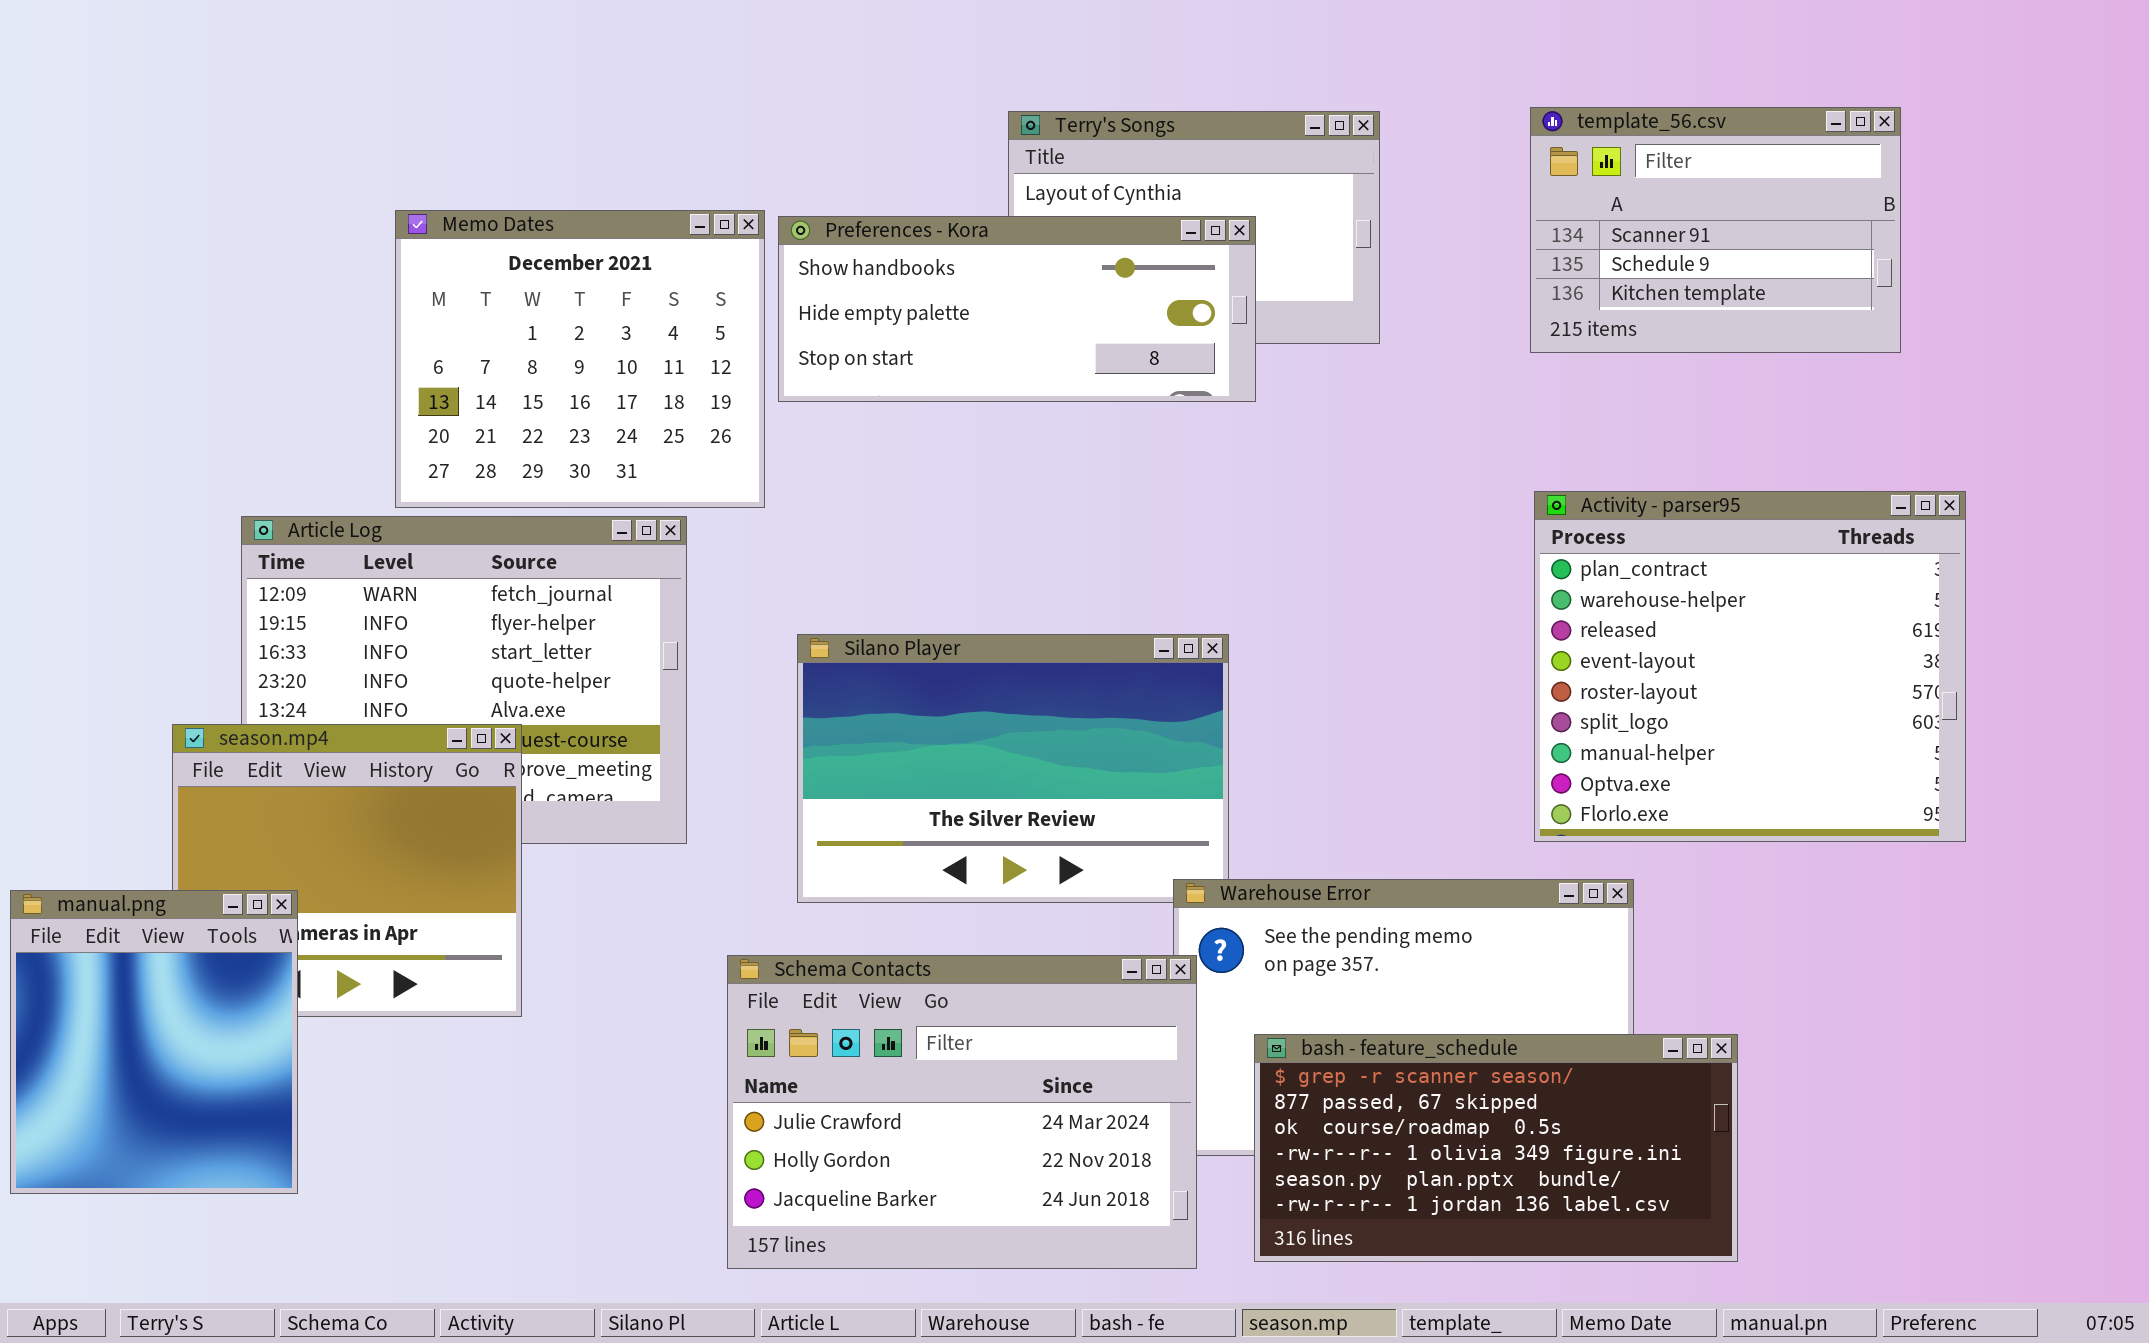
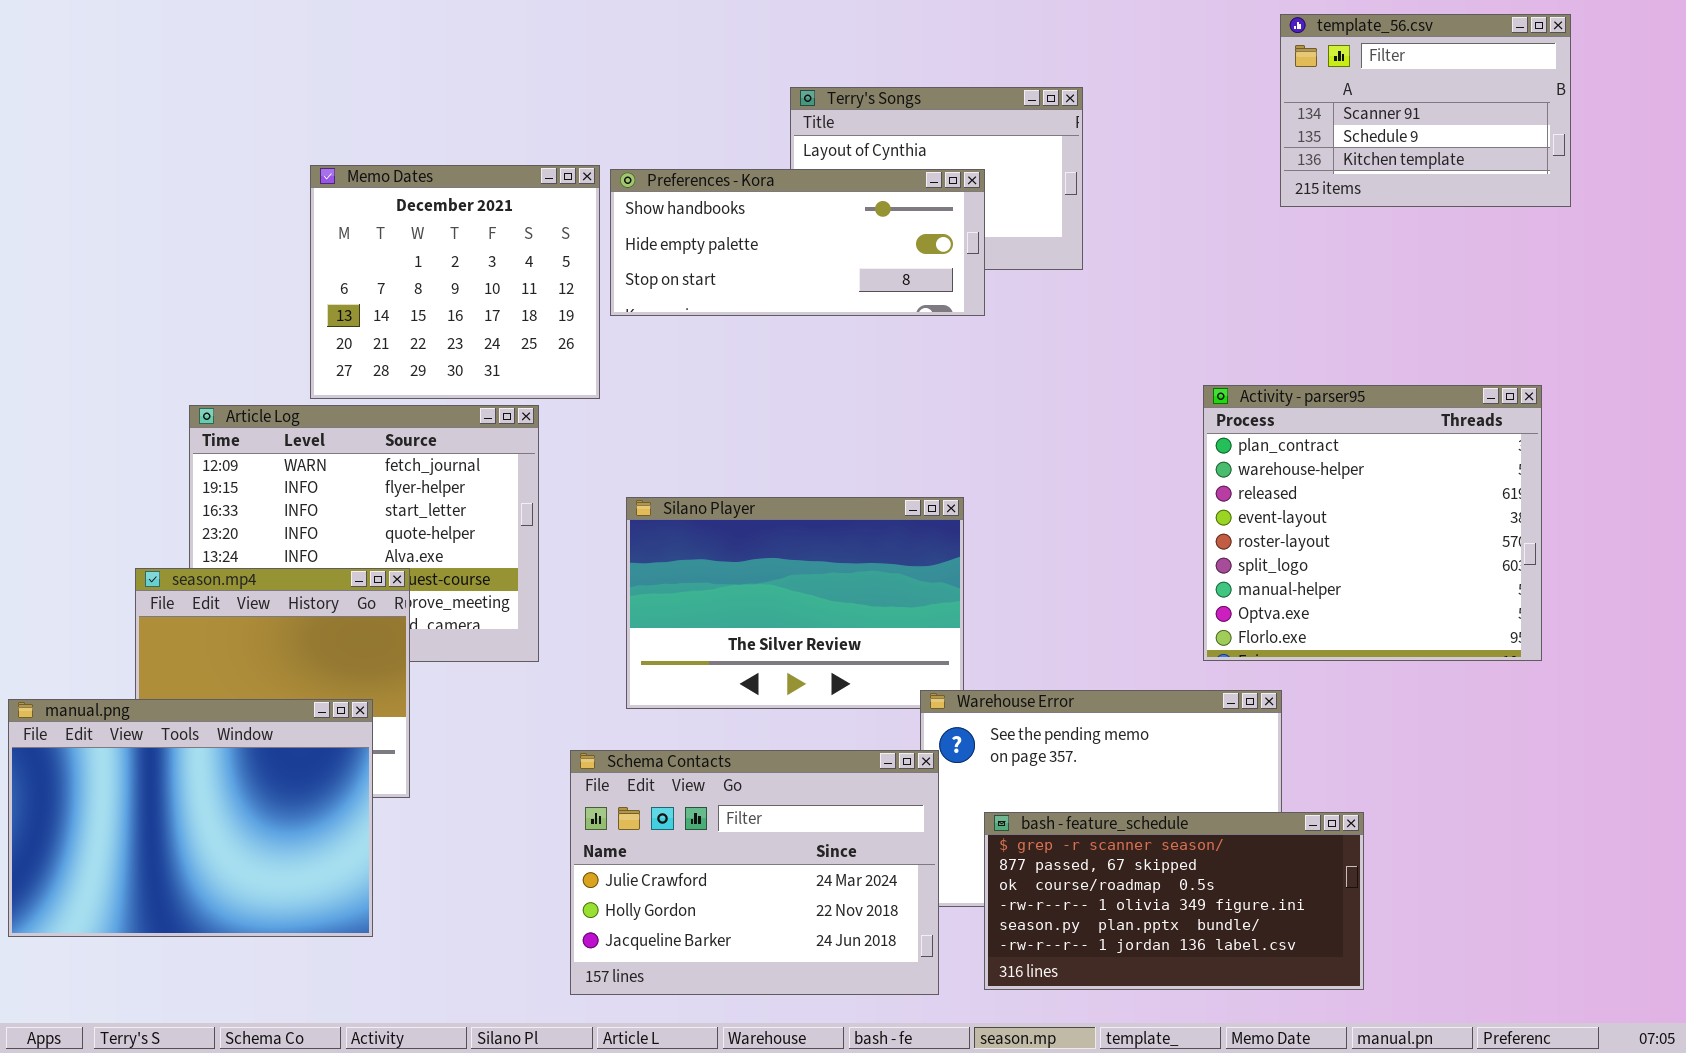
template_56.csv: [1530,107,1901,353] -> [1280,14,1571,207], moved
manual.png: [10,890,298,1194] -> [8,699,373,937], resized

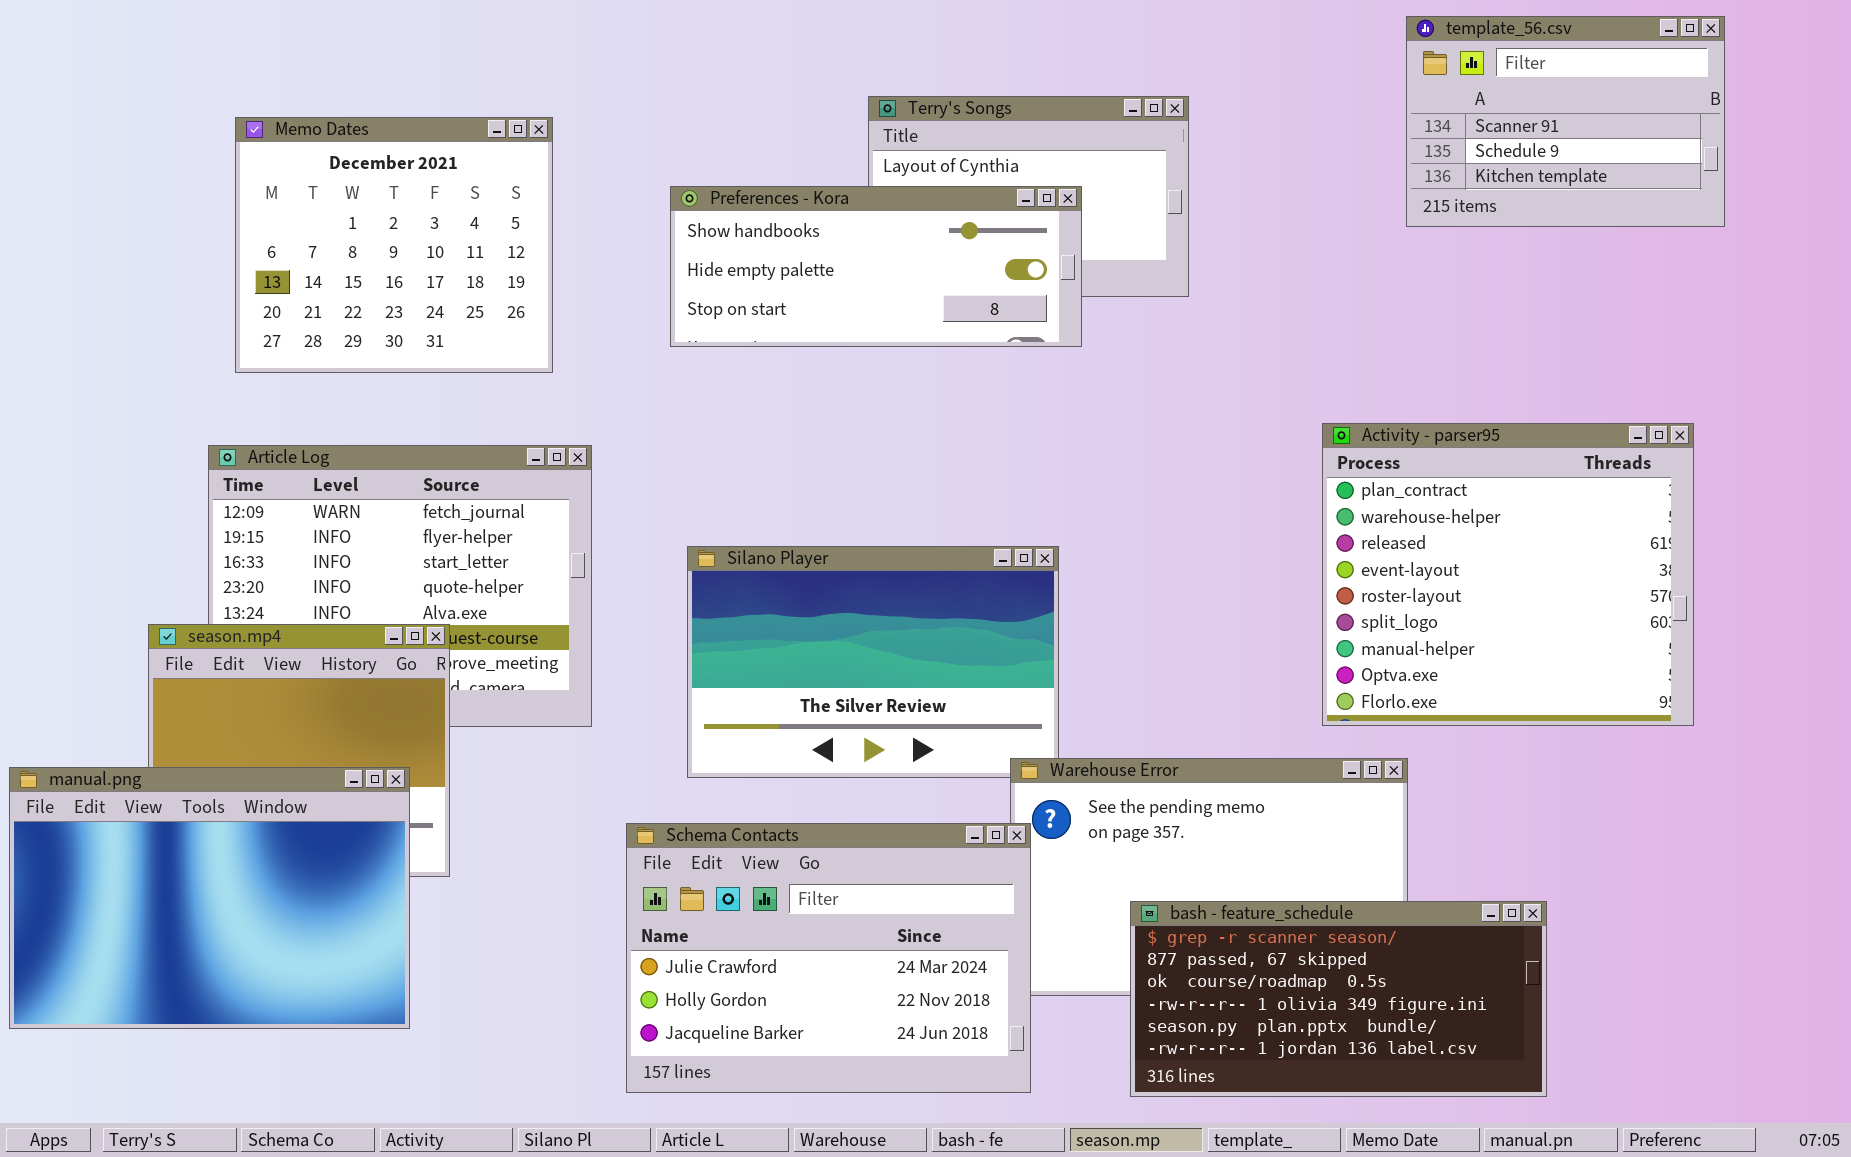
Memo Dates: [310,165,600,399] -> [235,117,553,373], moved
bash - feature_schedule: [984,812,1364,990] -> [1130,901,1547,1097], moved

